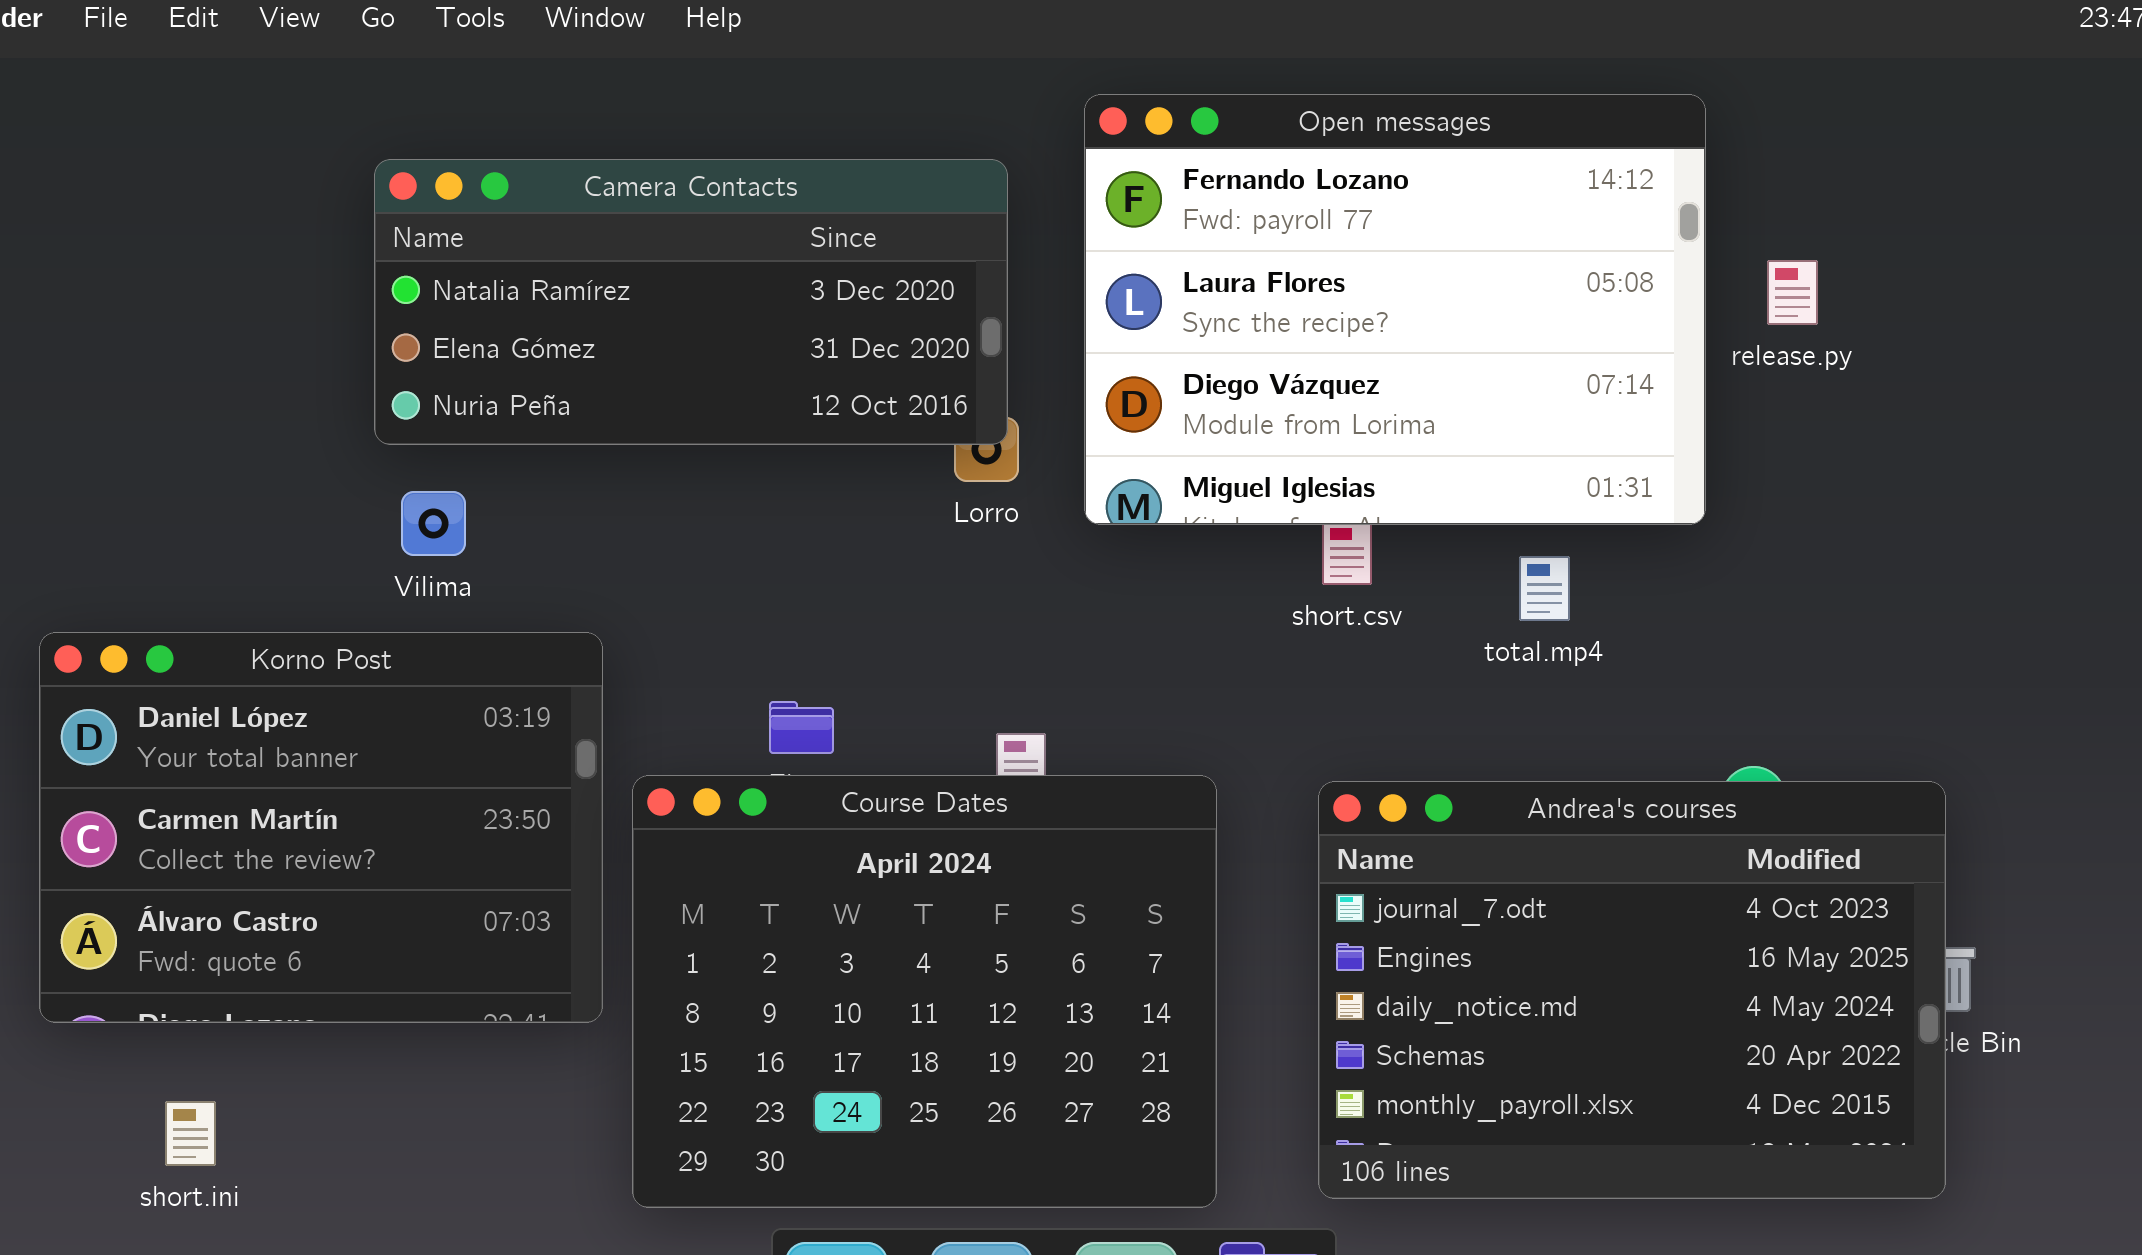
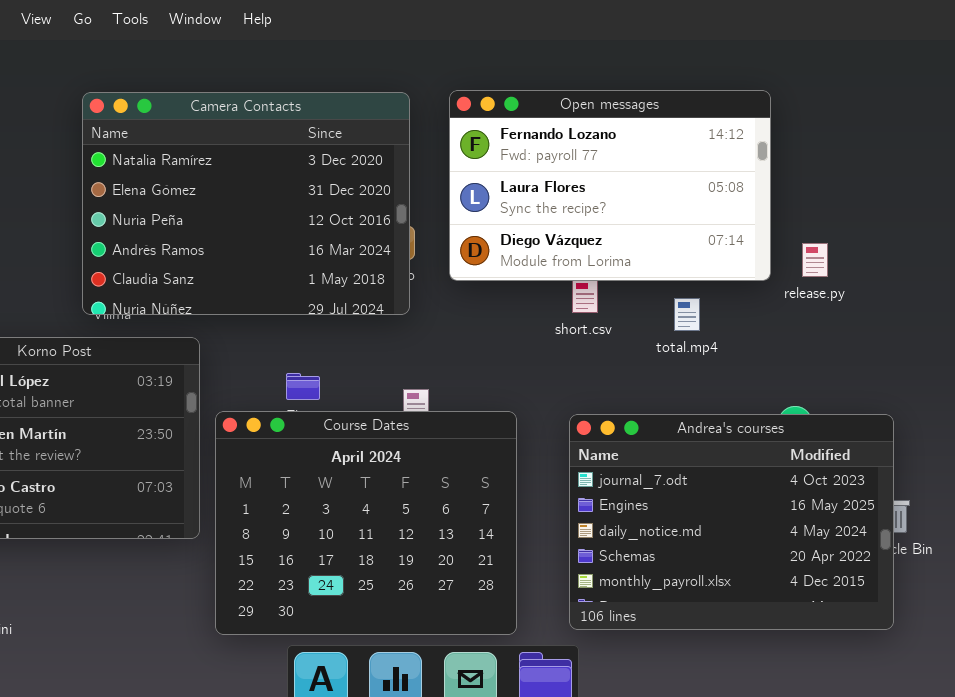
Open messages: [1084,94,1706,525] -> [449,90,771,281], resized
Camera Contacts: [374,159,1008,445] -> [82,92,410,315], resized
release.py: [1767,260,1818,325] -> [802,243,828,277], moved

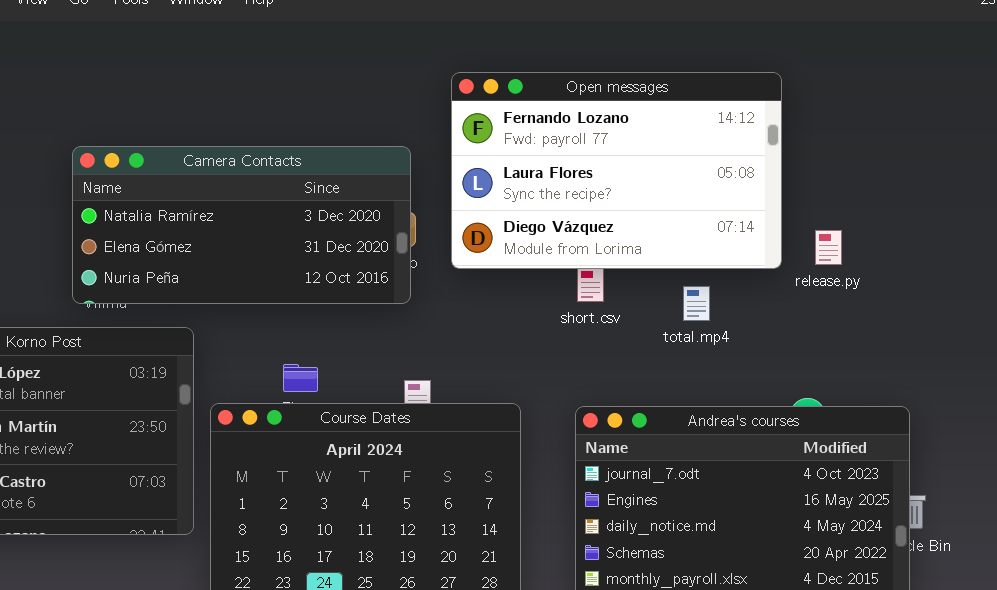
Camera Contacts: [82,92,410,315] -> [72,146,411,304], resized

